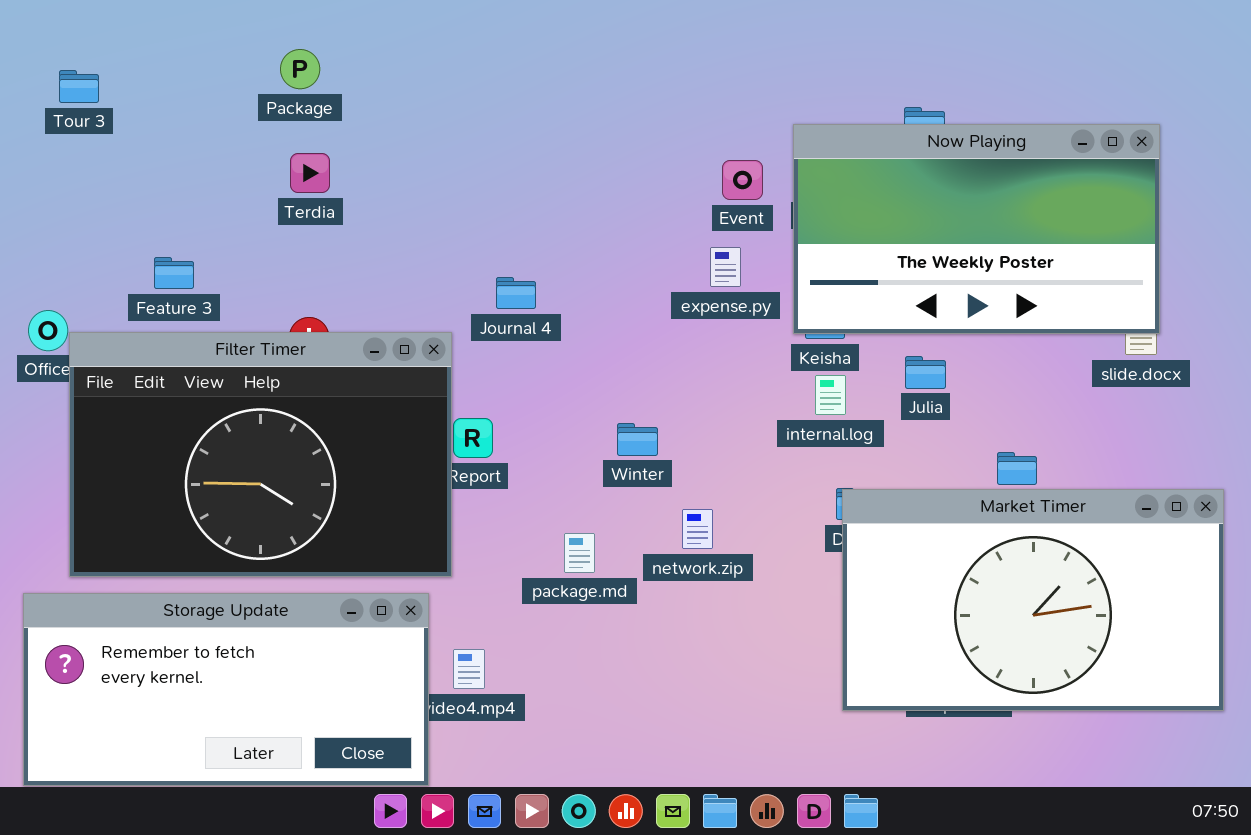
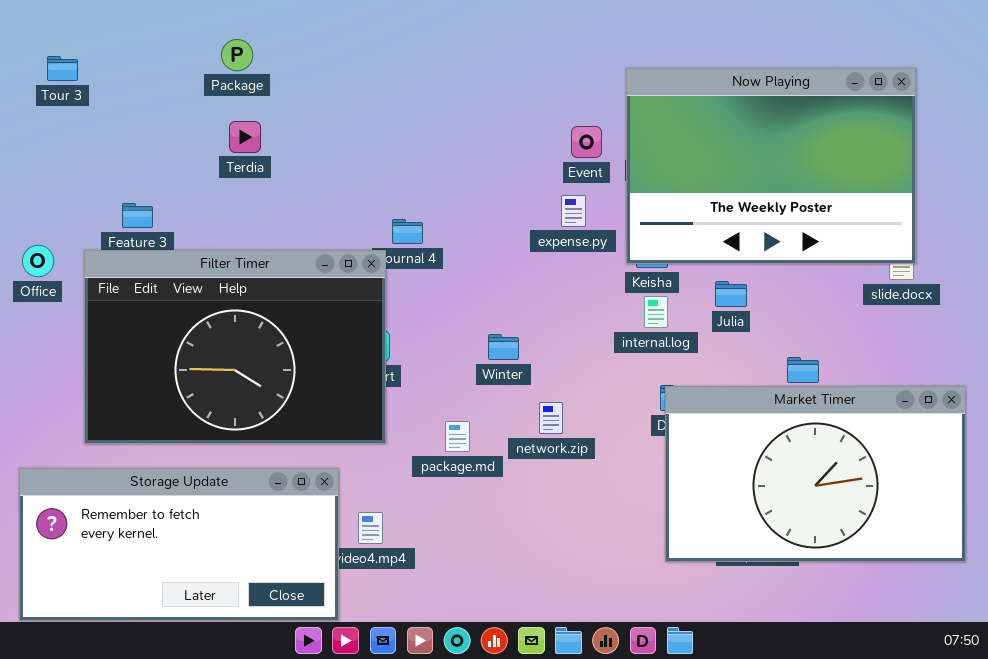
Now Playing: [793,124,1160,334] -> [626,68,916,264], resized
Filter Timer: [69,332,452,577] -> [84,250,386,444], moved

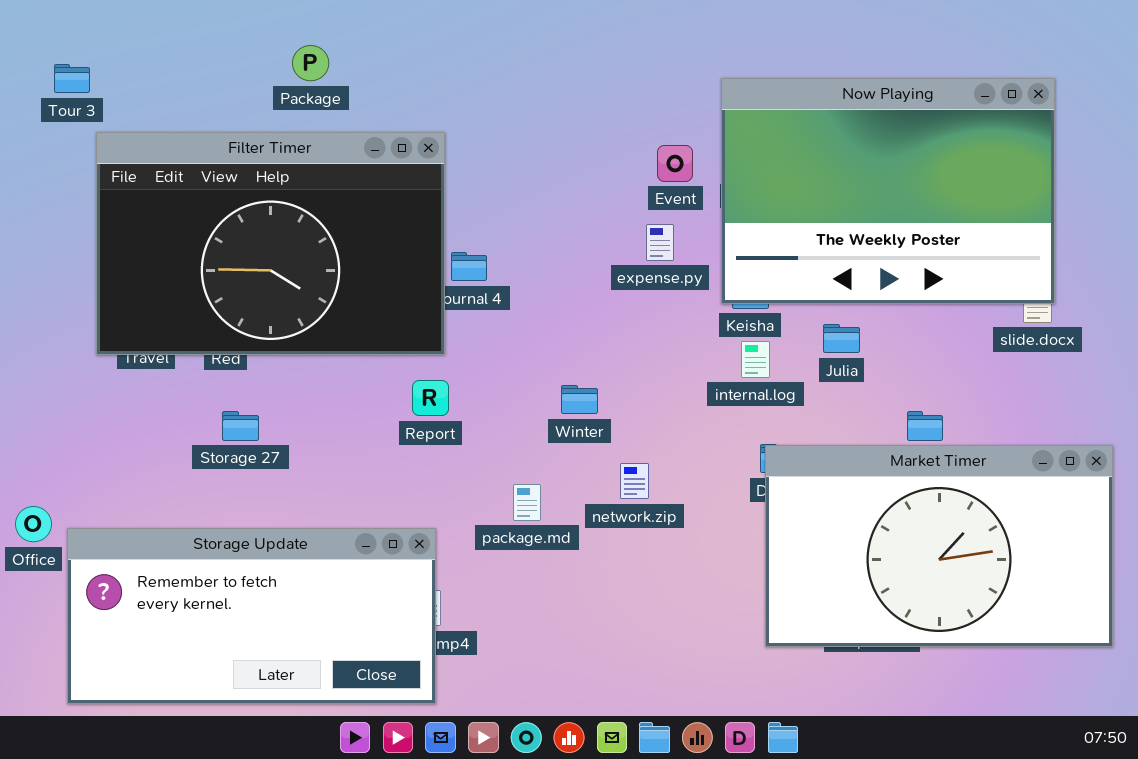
Package: [221,39,253,71] -> [292,45,329,81], moved
Office: [22,245,54,277] -> [15,506,52,542], moved
Filter Timer: [84,250,386,444] -> [96,132,445,355], moved
Storage Update: [19,468,339,621] -> [67,528,436,704], moved

